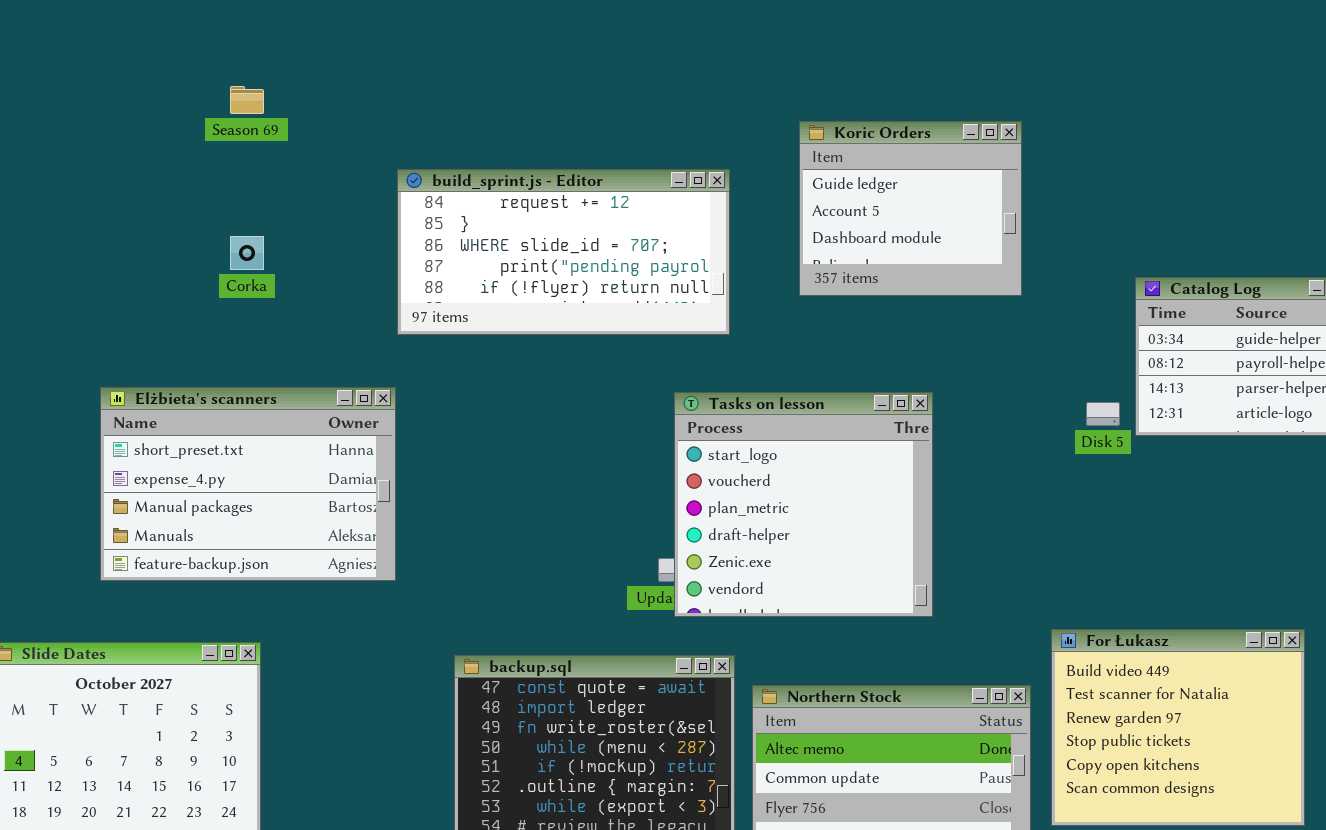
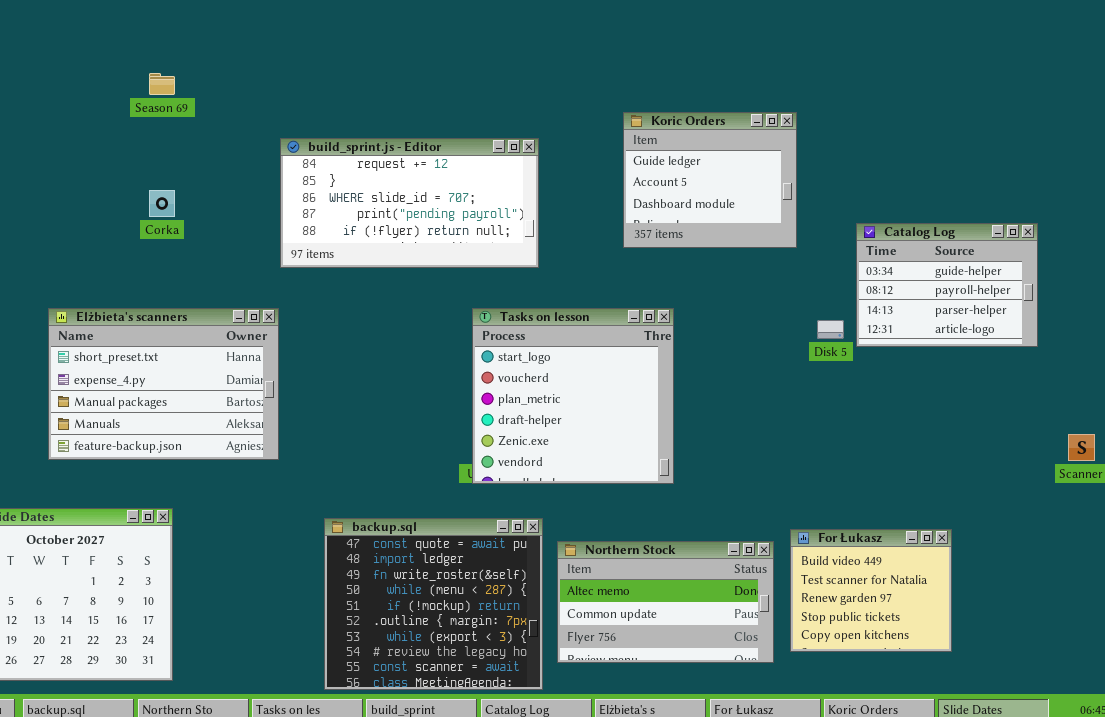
Koric Orders: [799,121,1022,296] -> [623,112,797,248], moved
Tasks on lesson: [674,392,933,617] -> [472,308,674,484], moved
For Łukasz: [1051,629,1305,826] -> [790,529,952,652], resized

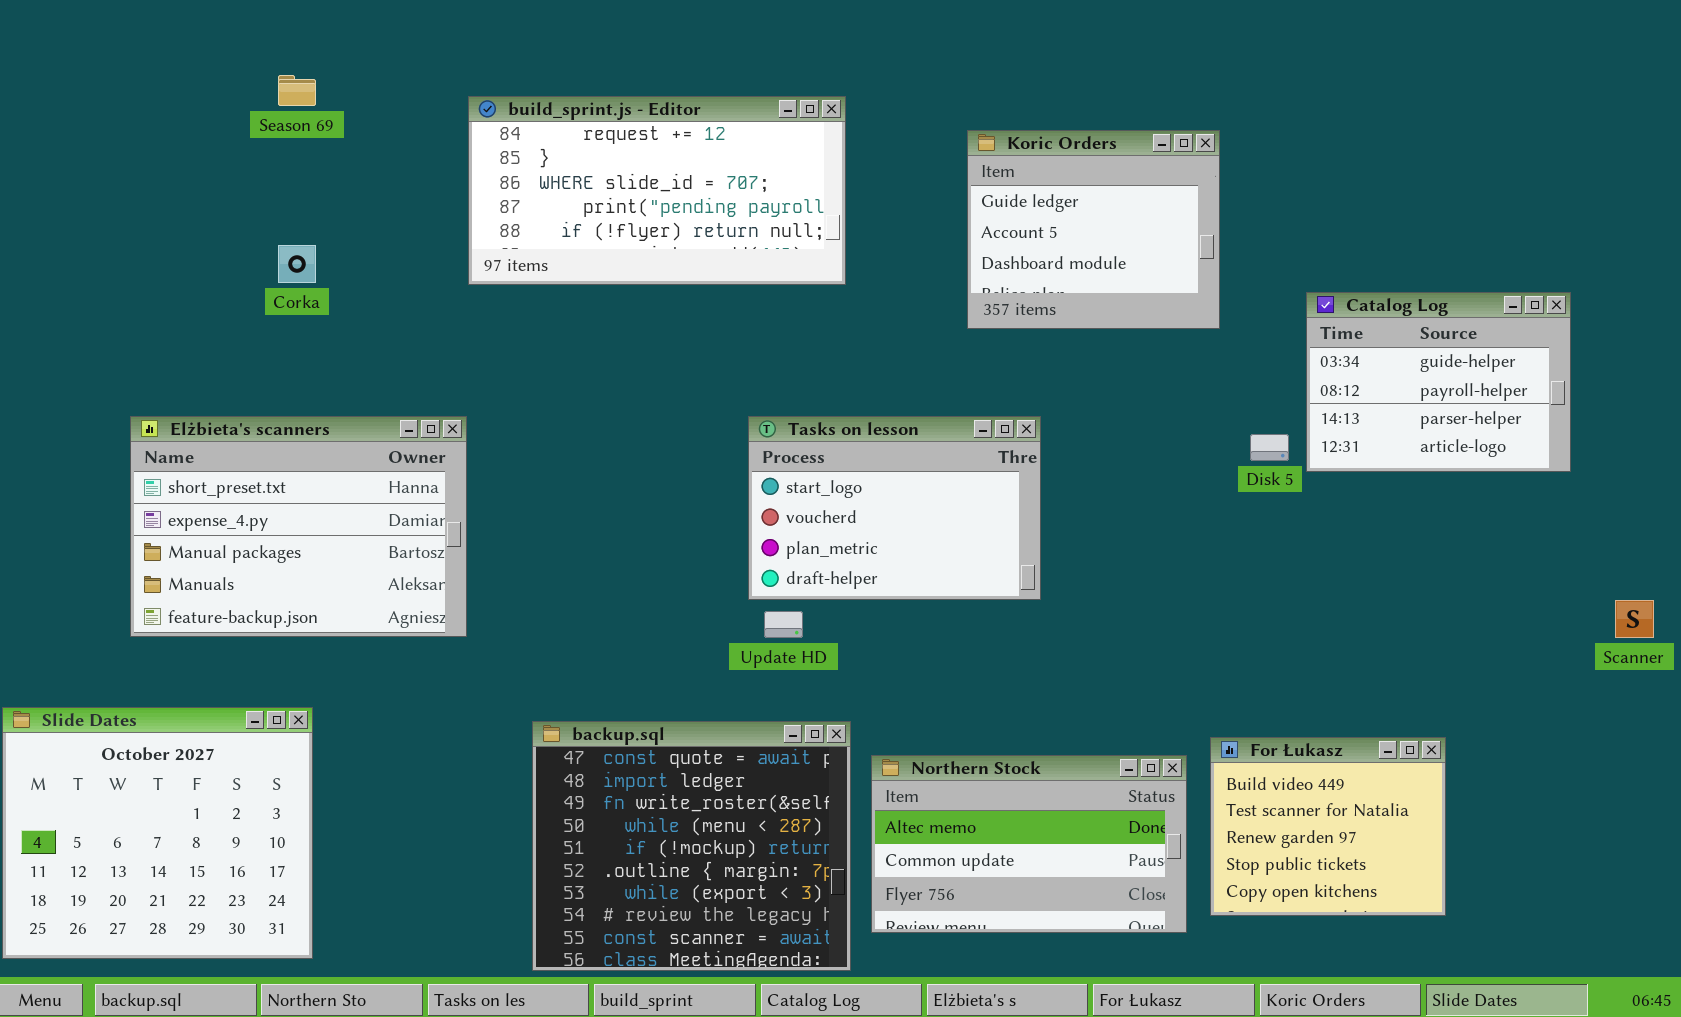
build_sprint.js - Editor: [280,138,539,268] -> [468,96,846,285], moved
Tasks on lesson: [472,308,674,484] -> [748,416,1041,600], resized

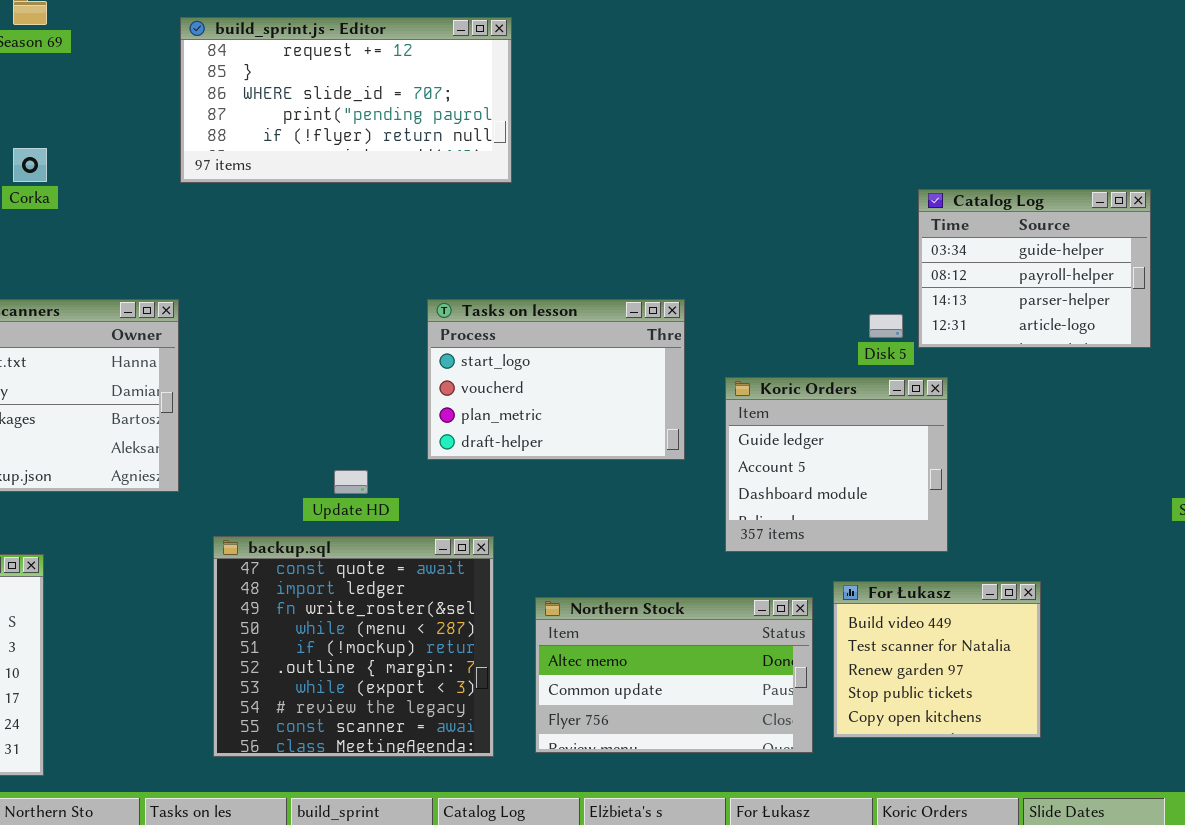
Koric Orders: [967,130,1220,329] -> [725,377,948,552], moved
Update HD: [764,611,803,638] -> [334,470,368,494], moved
backup.sql: [532,721,851,971] -> [213,536,494,757], moved

